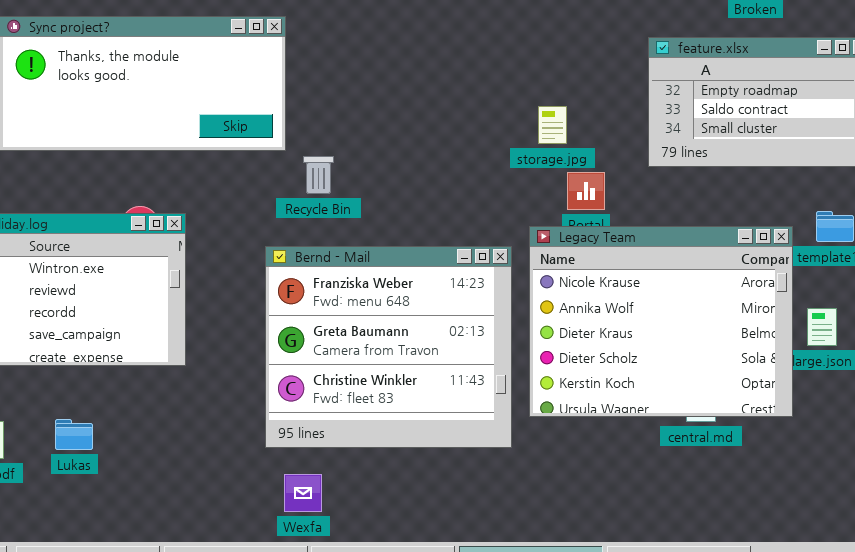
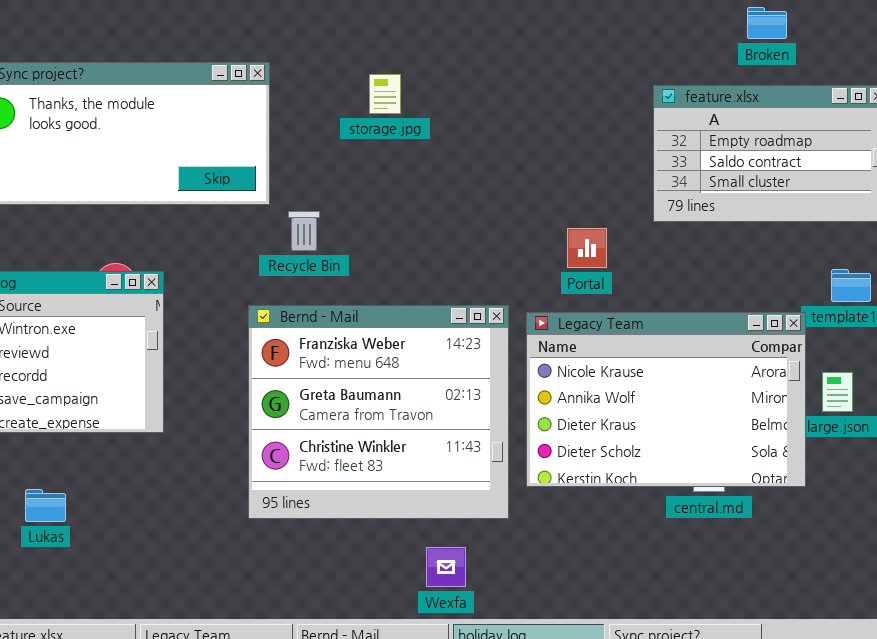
storage.jpg: [538,106,567,144] -> [369,74,401,114], moved
Legacy Team: [529,226,793,417] -> [526,312,806,487], resized
Wexfa: [284,474,322,512] -> [426,547,466,587], moved

